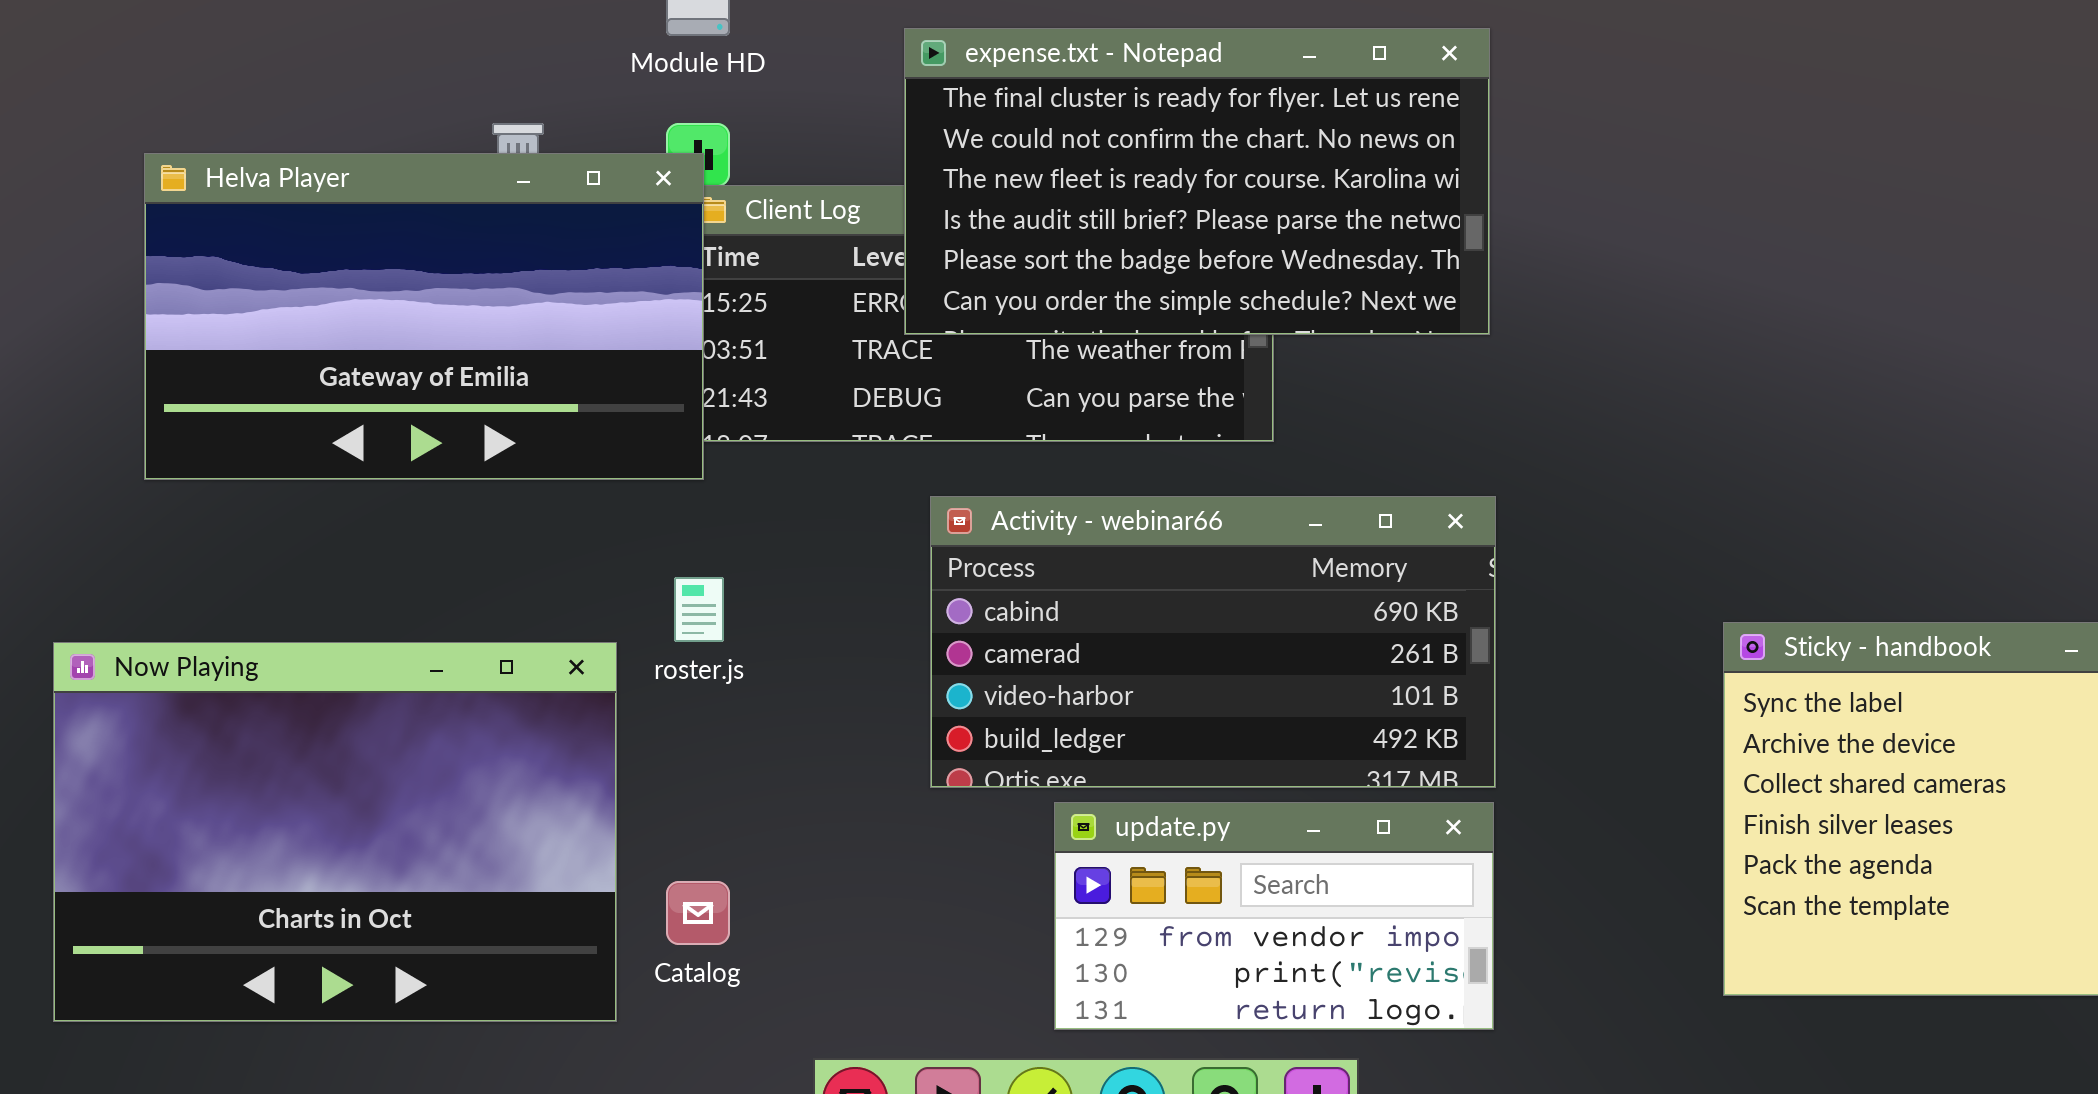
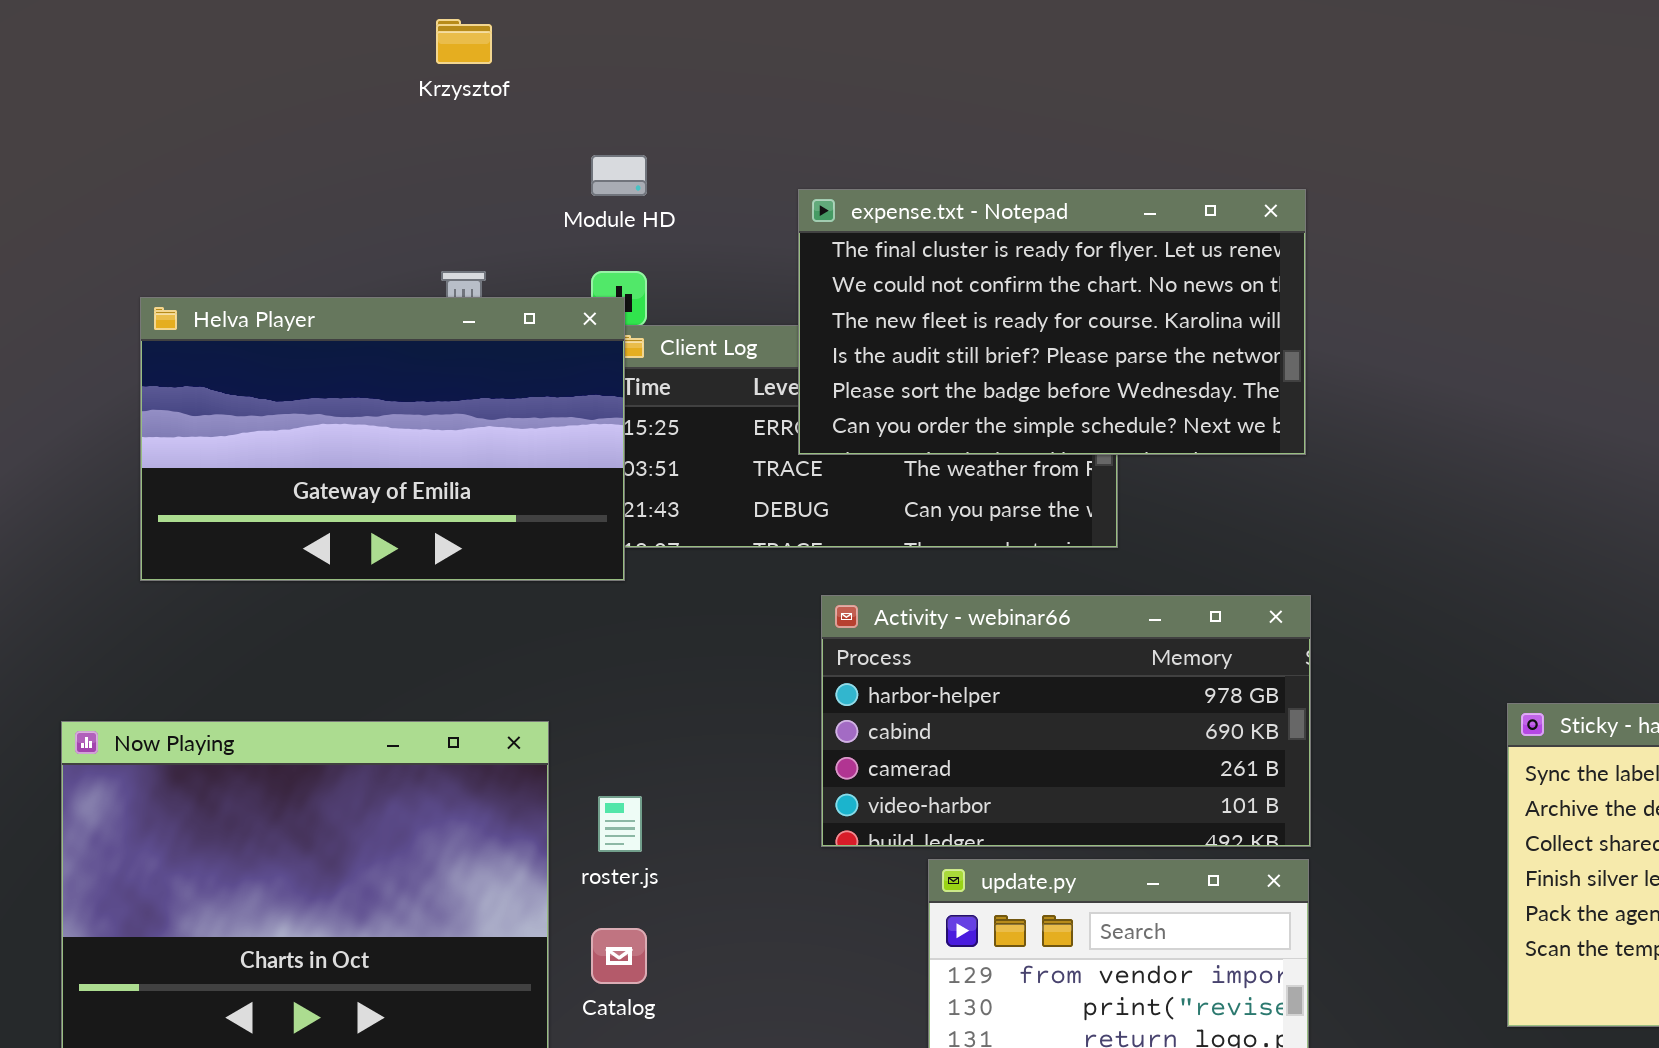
Activity - webinar66: [930,496,1496,788] -> [821,595,1311,847], scrolled up 1 row
roster.js: [674,577,724,642] -> [598,796,642,852], moved

